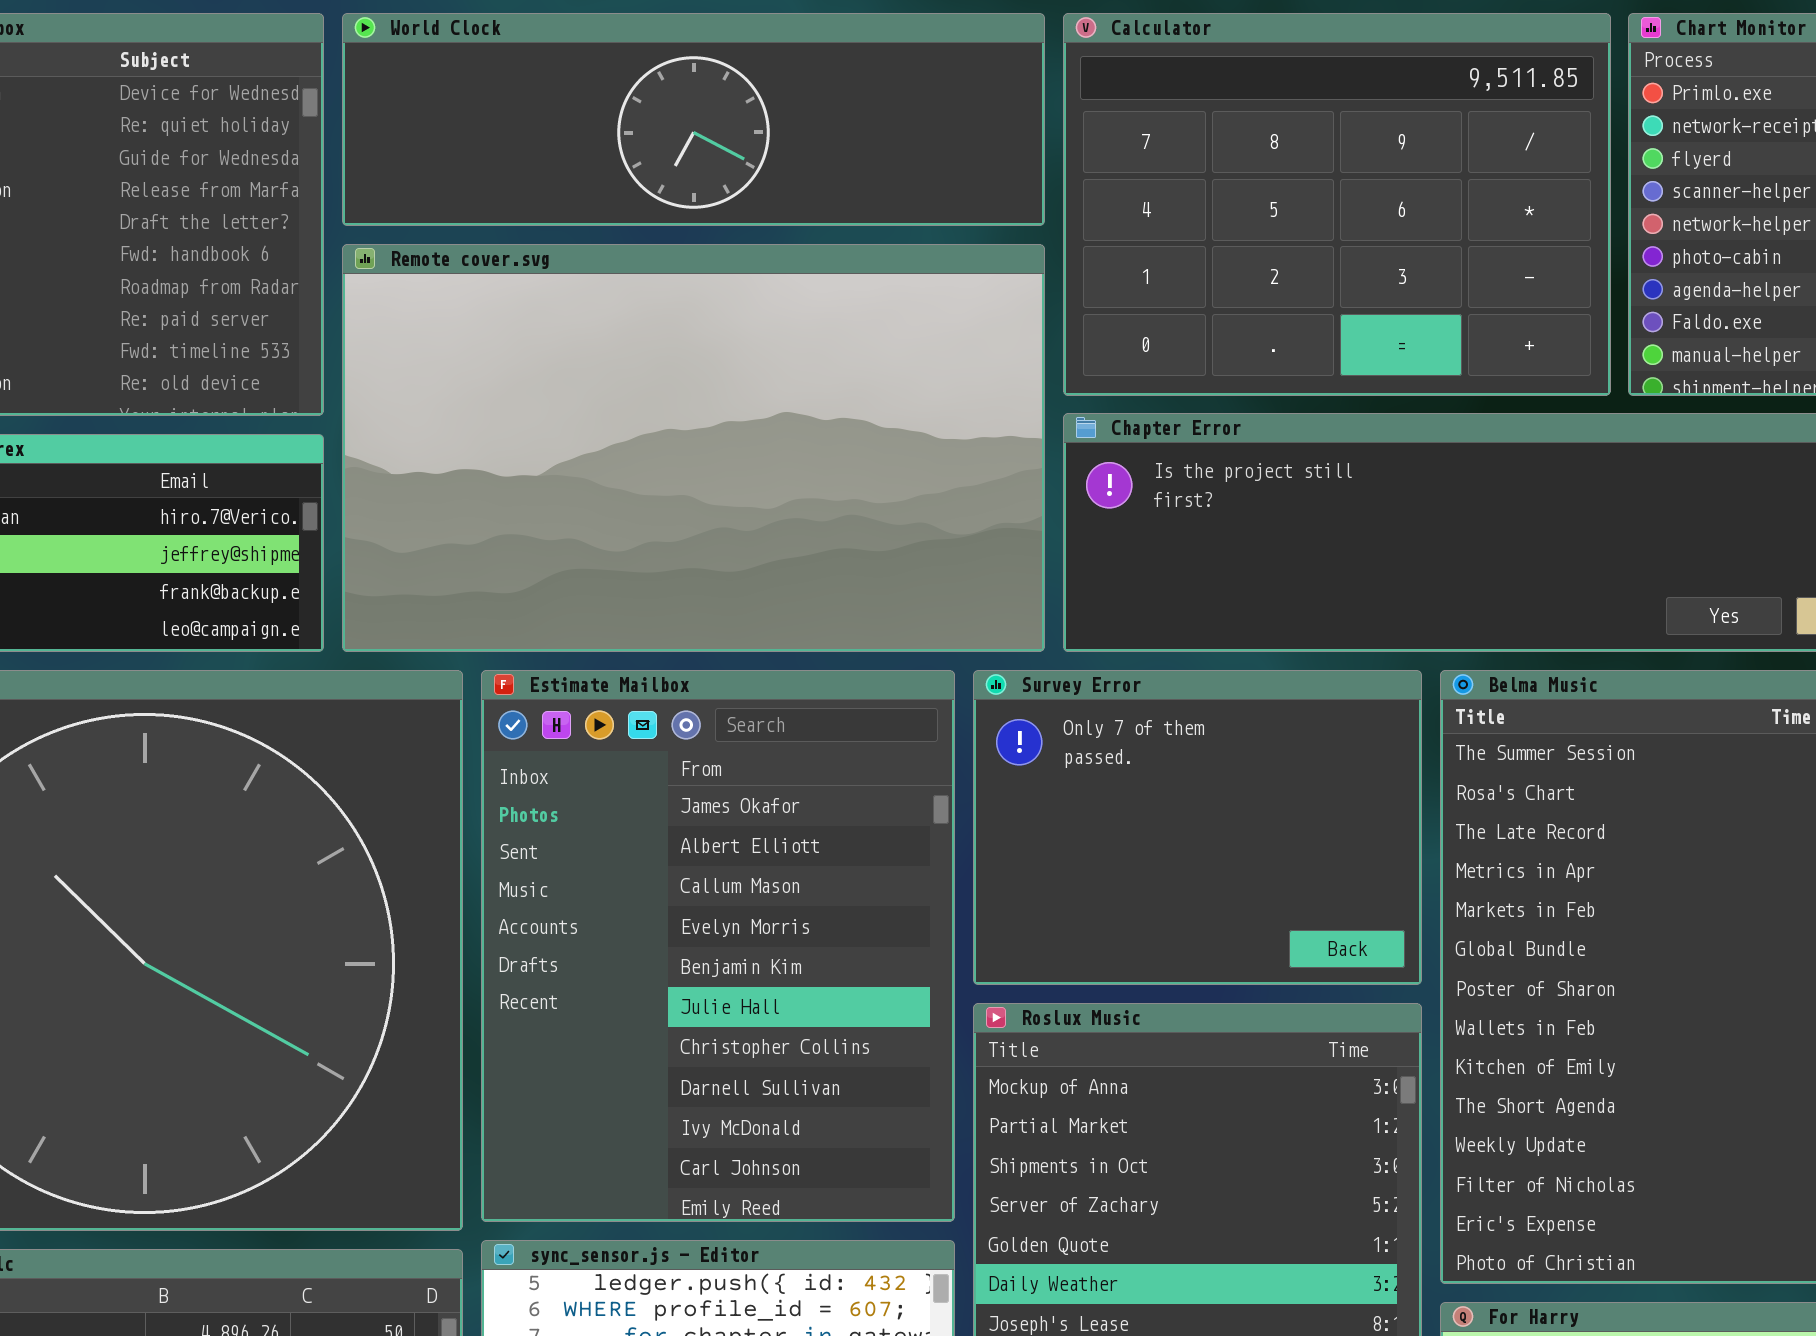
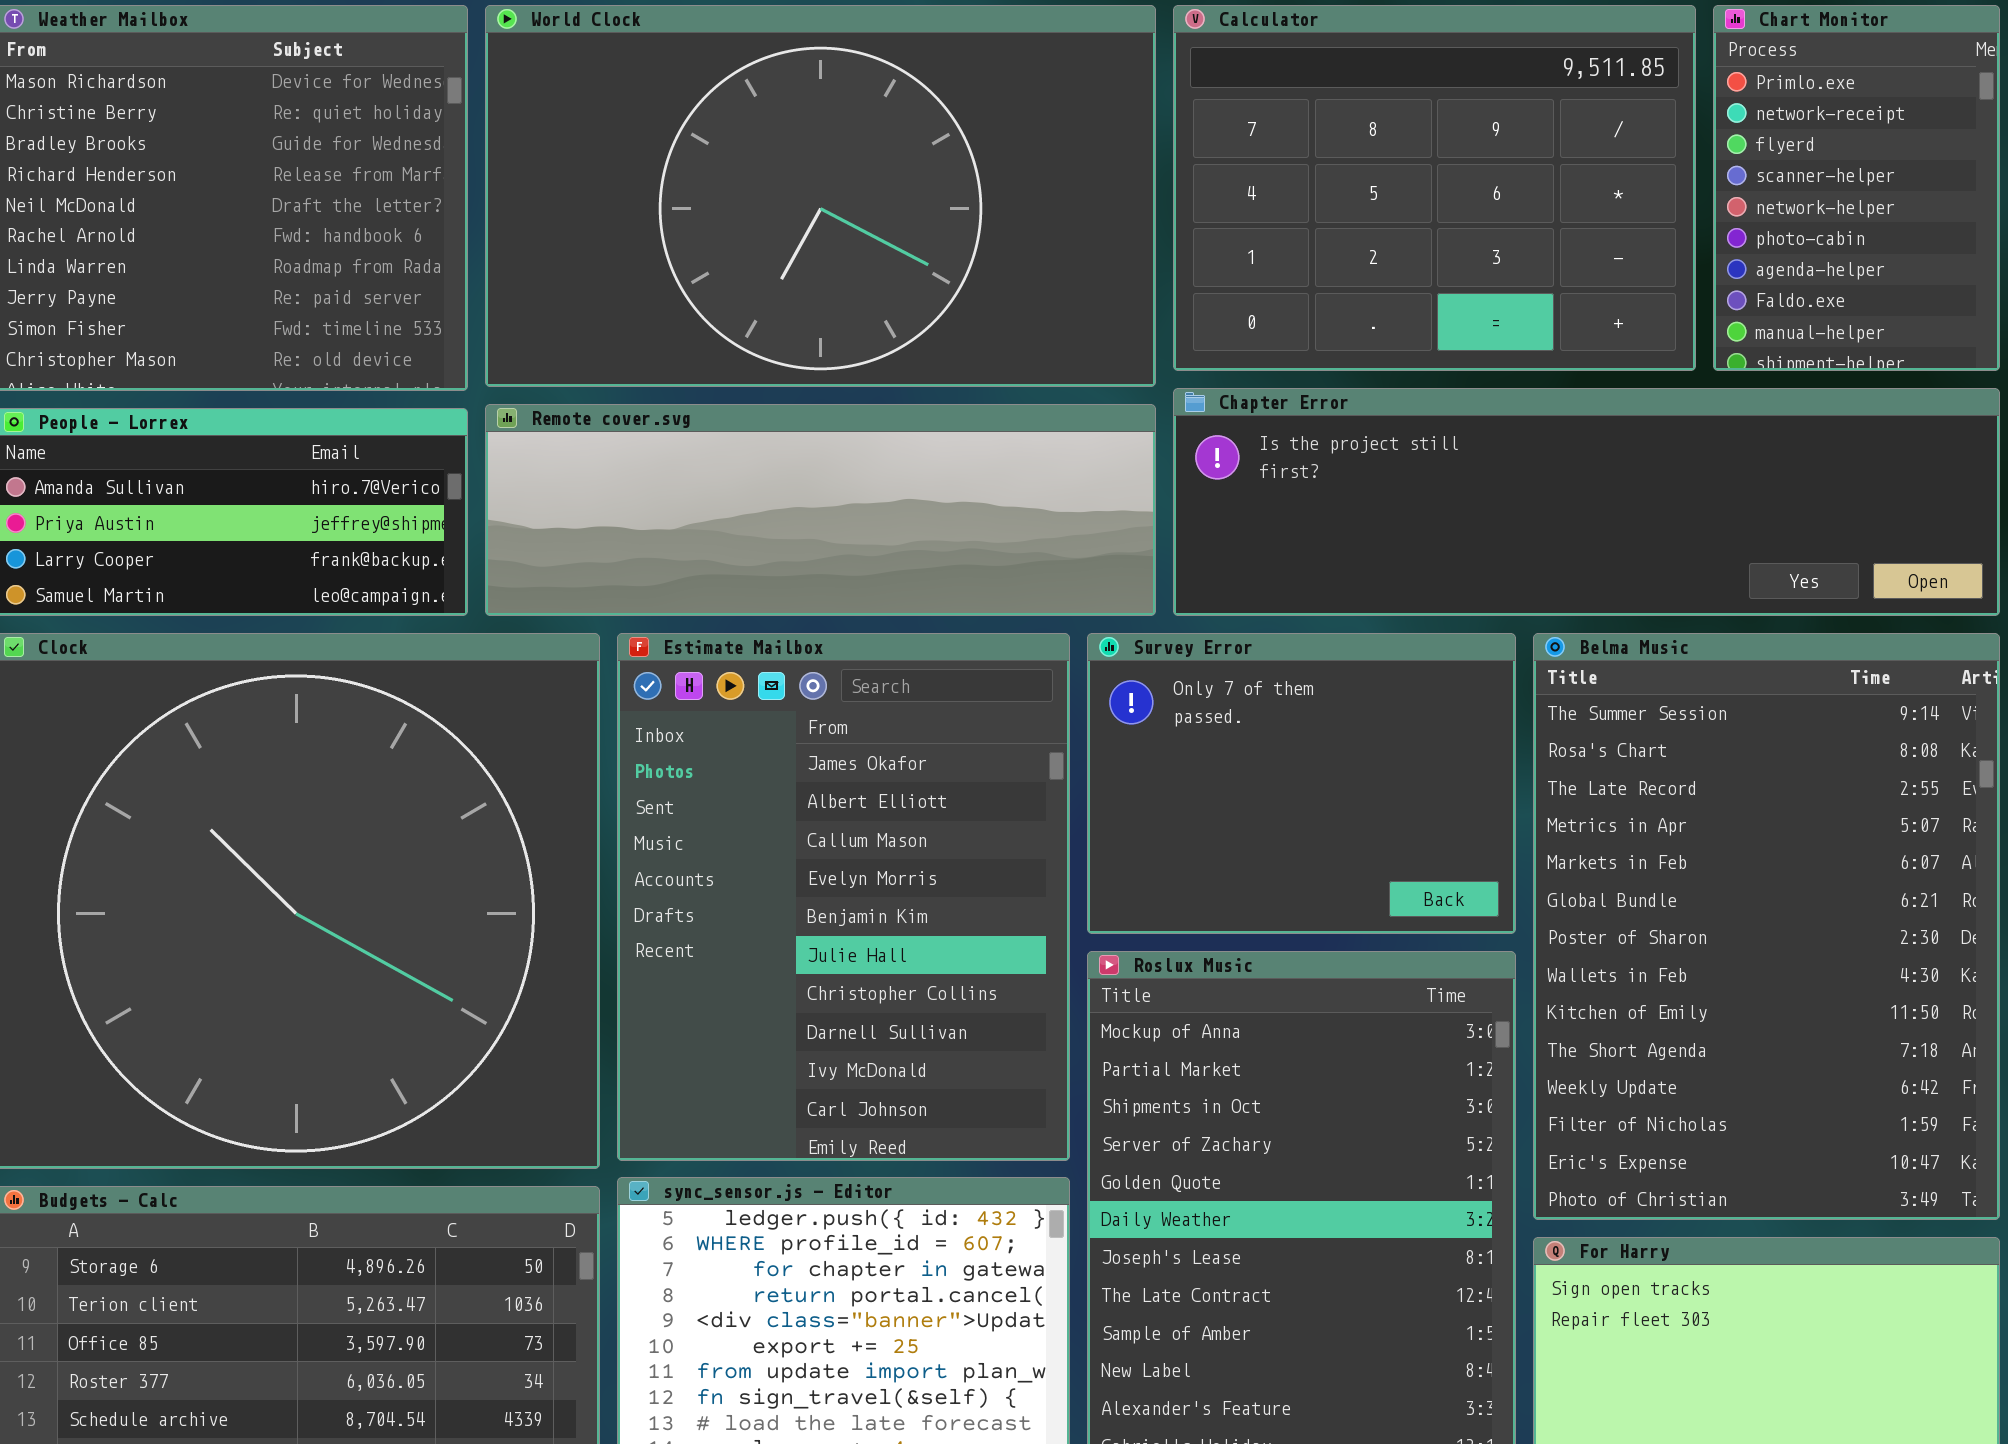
World Clock: [342,13,1045,226] -> [485,5,1156,387], resized
Remote cover.svg: [342,244,1045,652] -> [485,404,1156,616], resized

